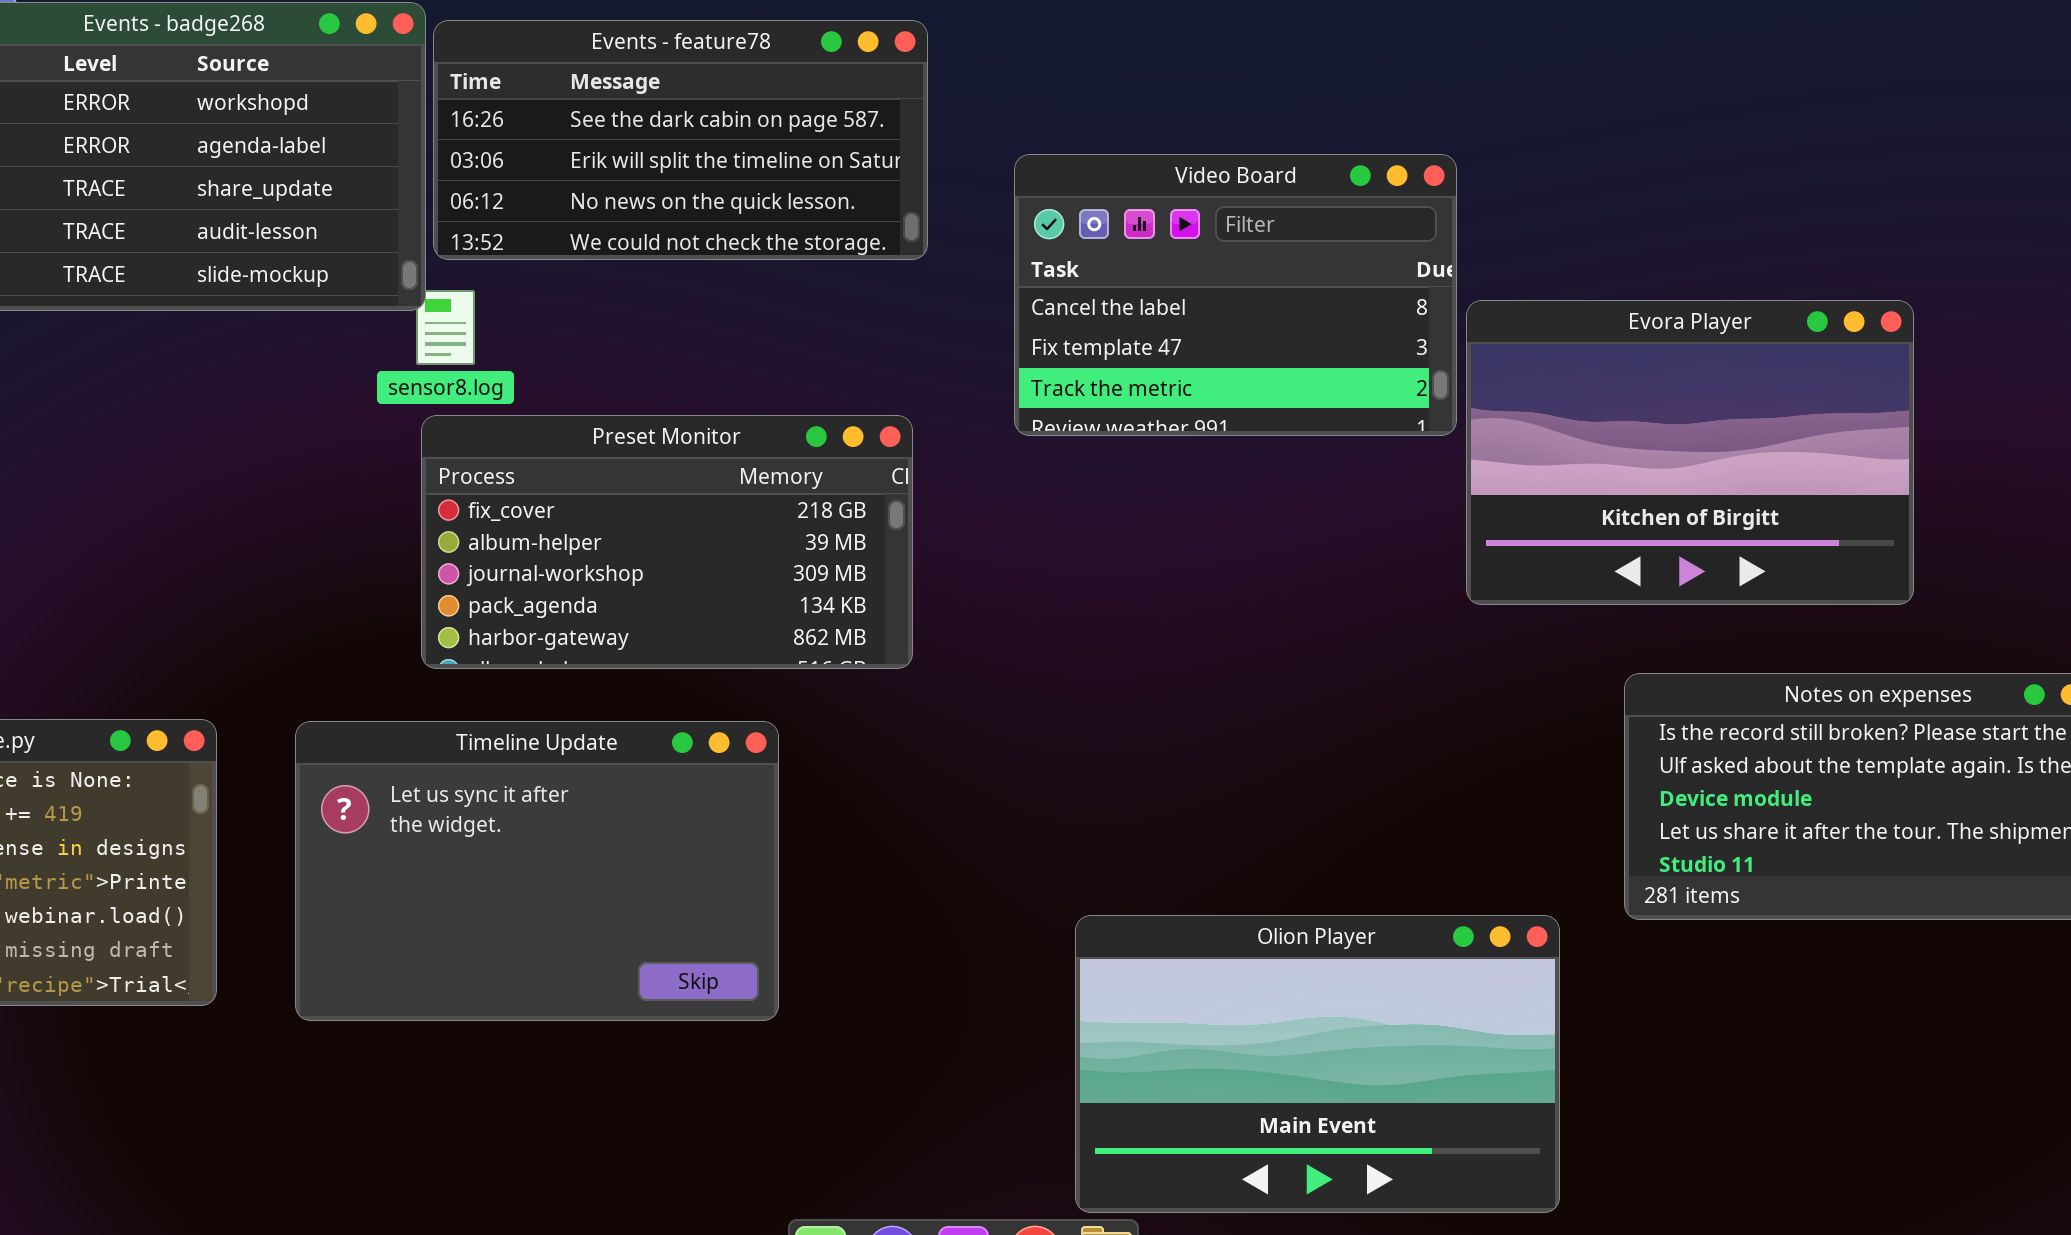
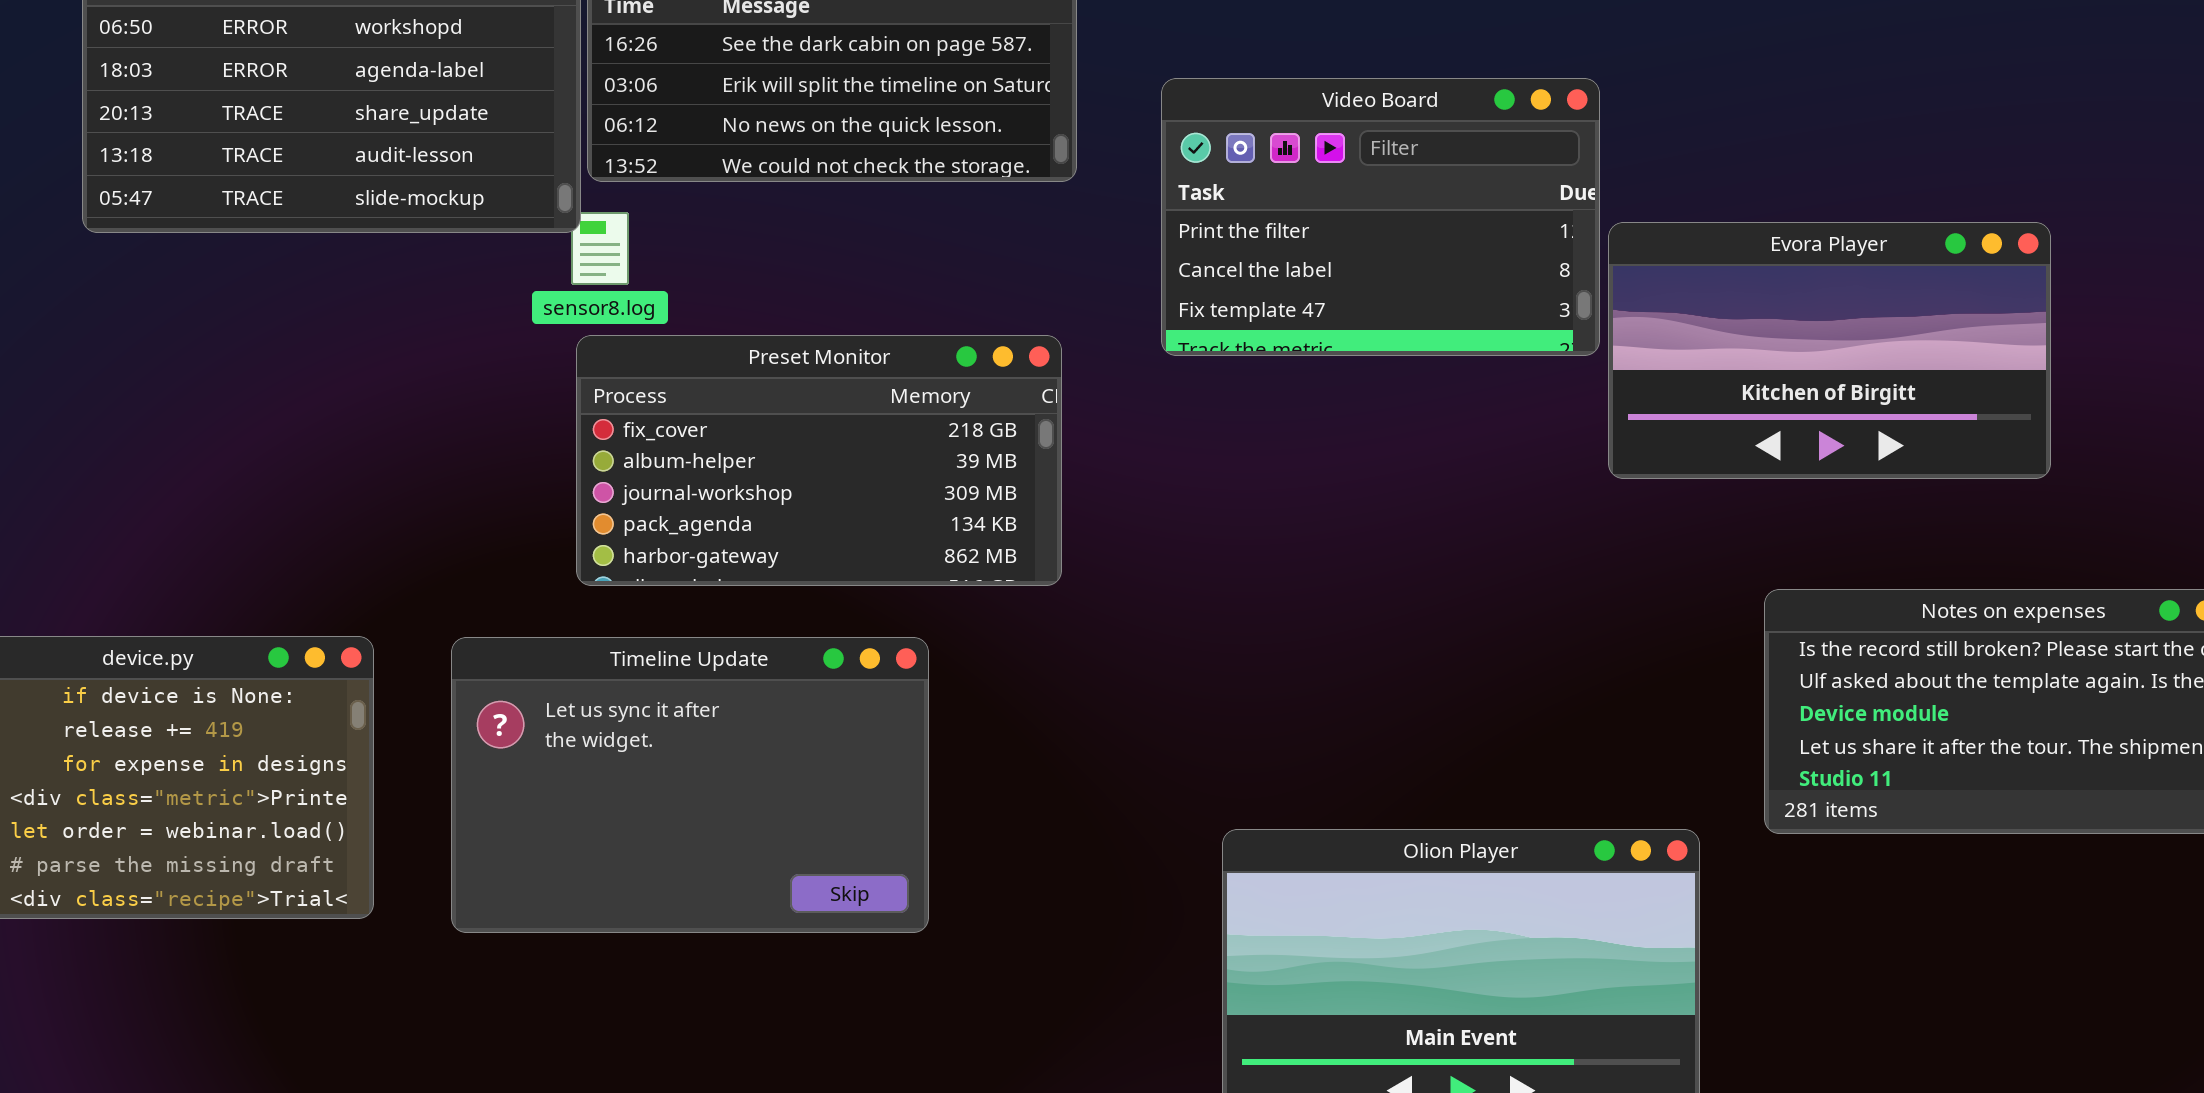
Video Board: [1014,154,1457,436] -> [1161,78,1600,356], scrolled up 1 row
Evora Player: [1466,300,1914,605] -> [1608,222,2051,479], resized

